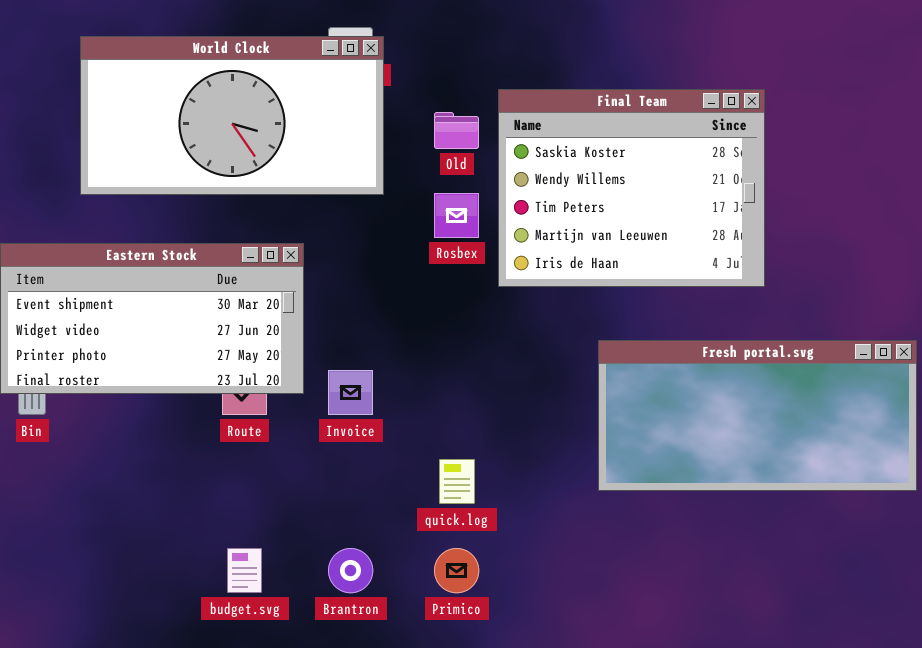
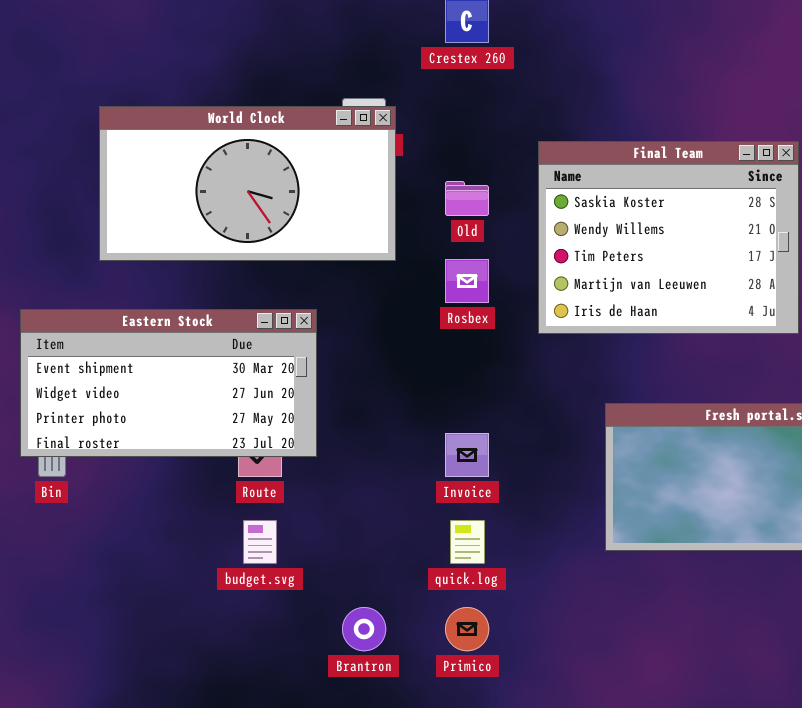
Final Team: [498,89,765,287] -> [538,141,799,334], moved
Invoice: [328,370,373,415] -> [445,433,489,477], moved
budget.svg: [227,548,262,593] -> [243,520,277,564], moved

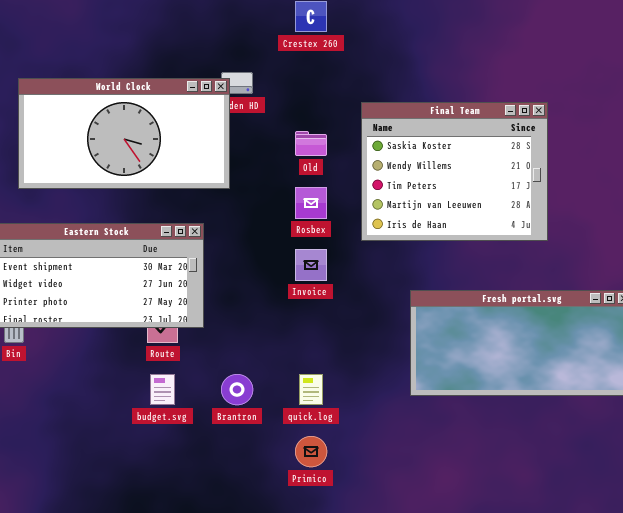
World Clock: [99,106,396,261] -> [18,78,230,189], moved
Invoice: [445,433,489,477] -> [295,249,327,281], moved
Brantron: [342,607,386,651] -> [221,374,253,405], moved

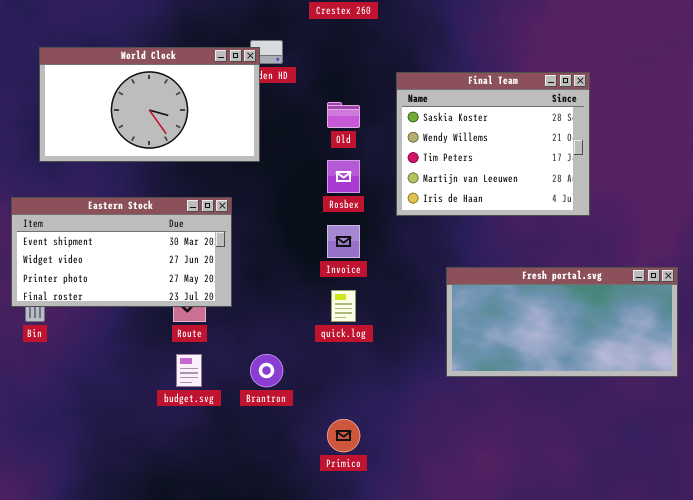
quick.log: [299,374,323,405] -> [331,290,356,322], moved

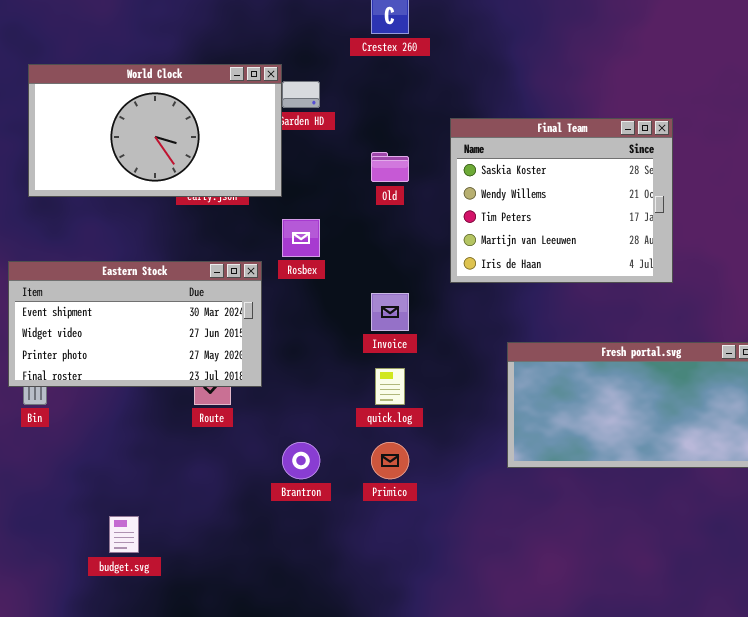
World Clock: [39,47,260,162] -> [28,64,282,197], moved
Rosbex: [327,160,360,193] -> [282,219,320,257], moved
budget.svg: [176,354,202,387] -> [109,516,139,553], moved
Primico: [327,419,360,452] -> [371,442,409,479], moved

